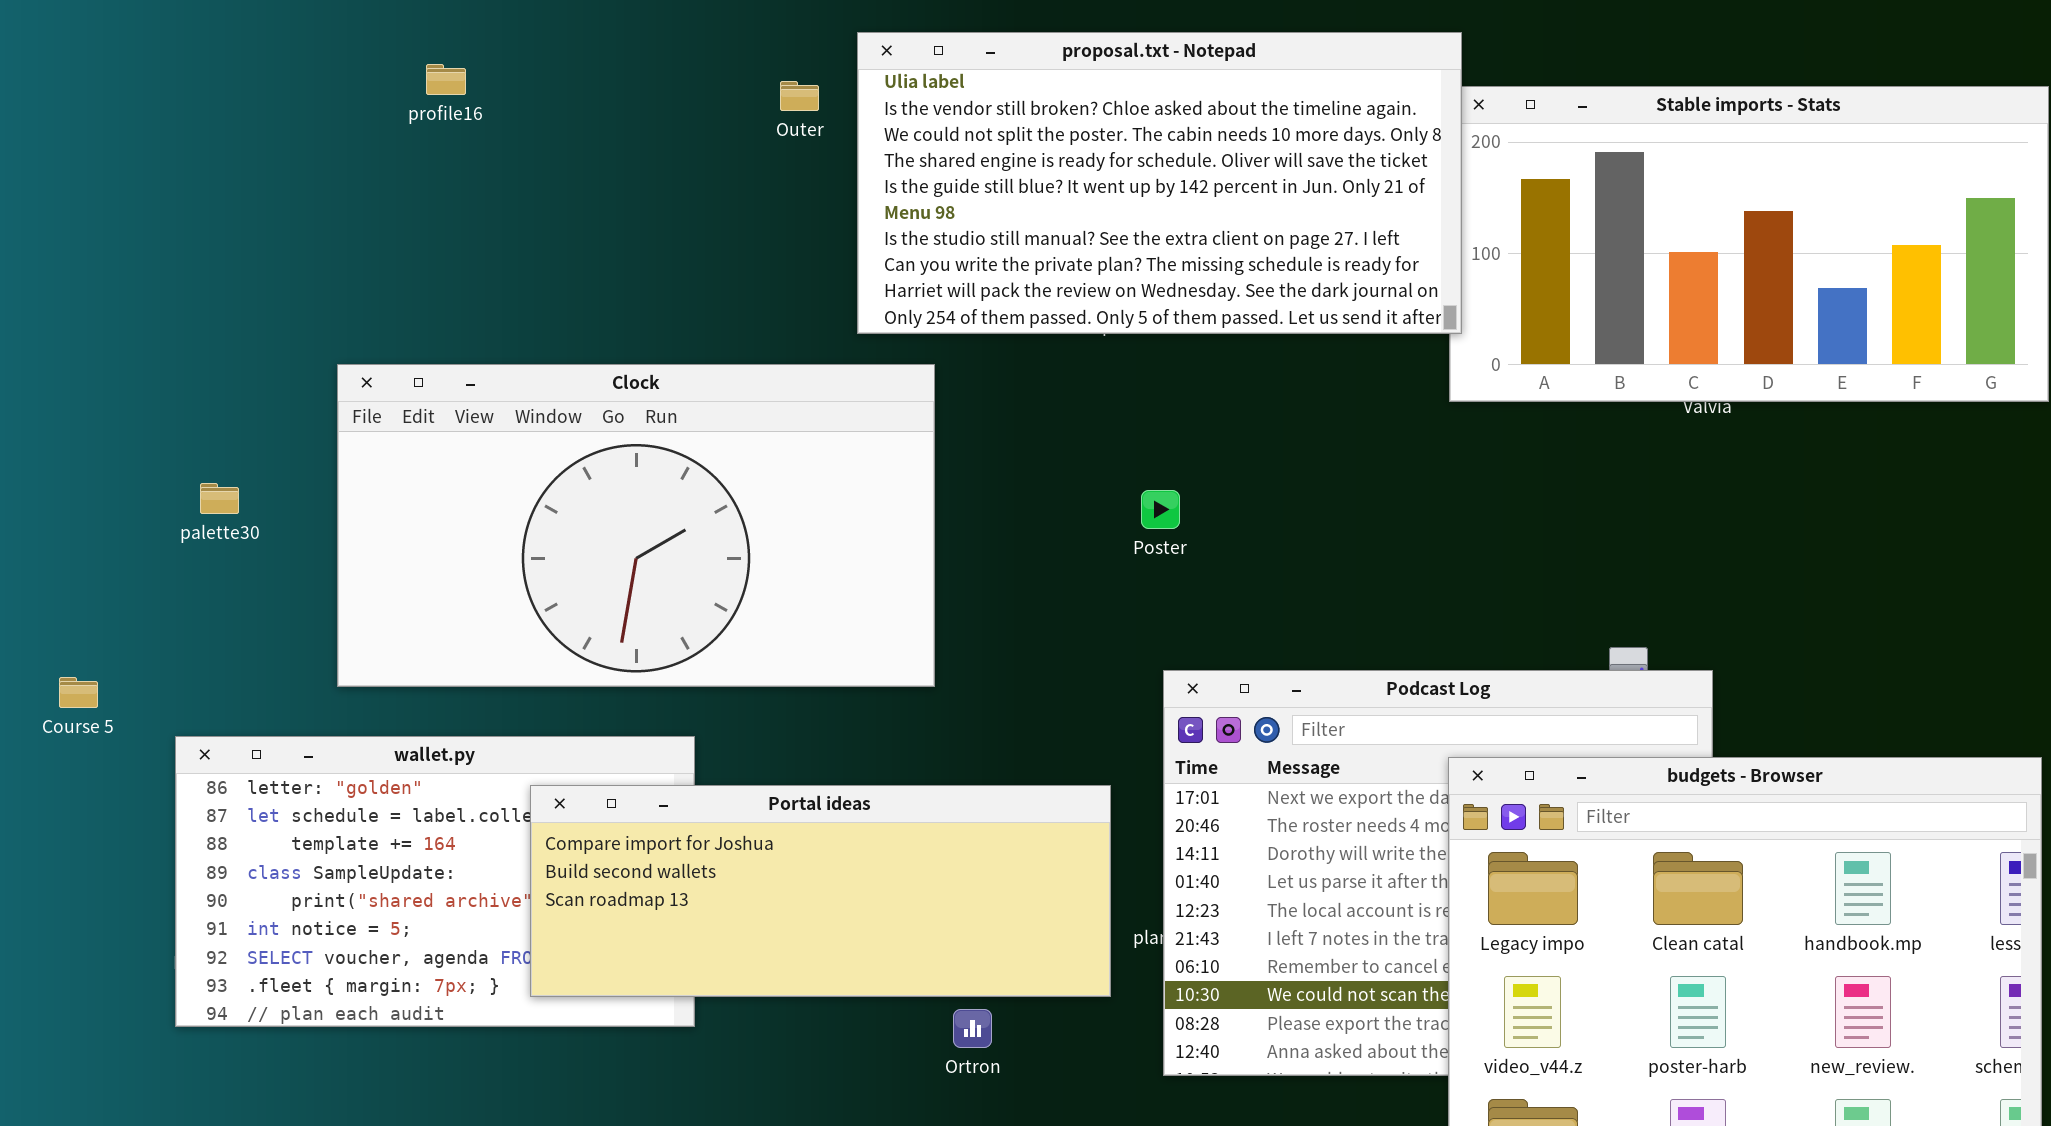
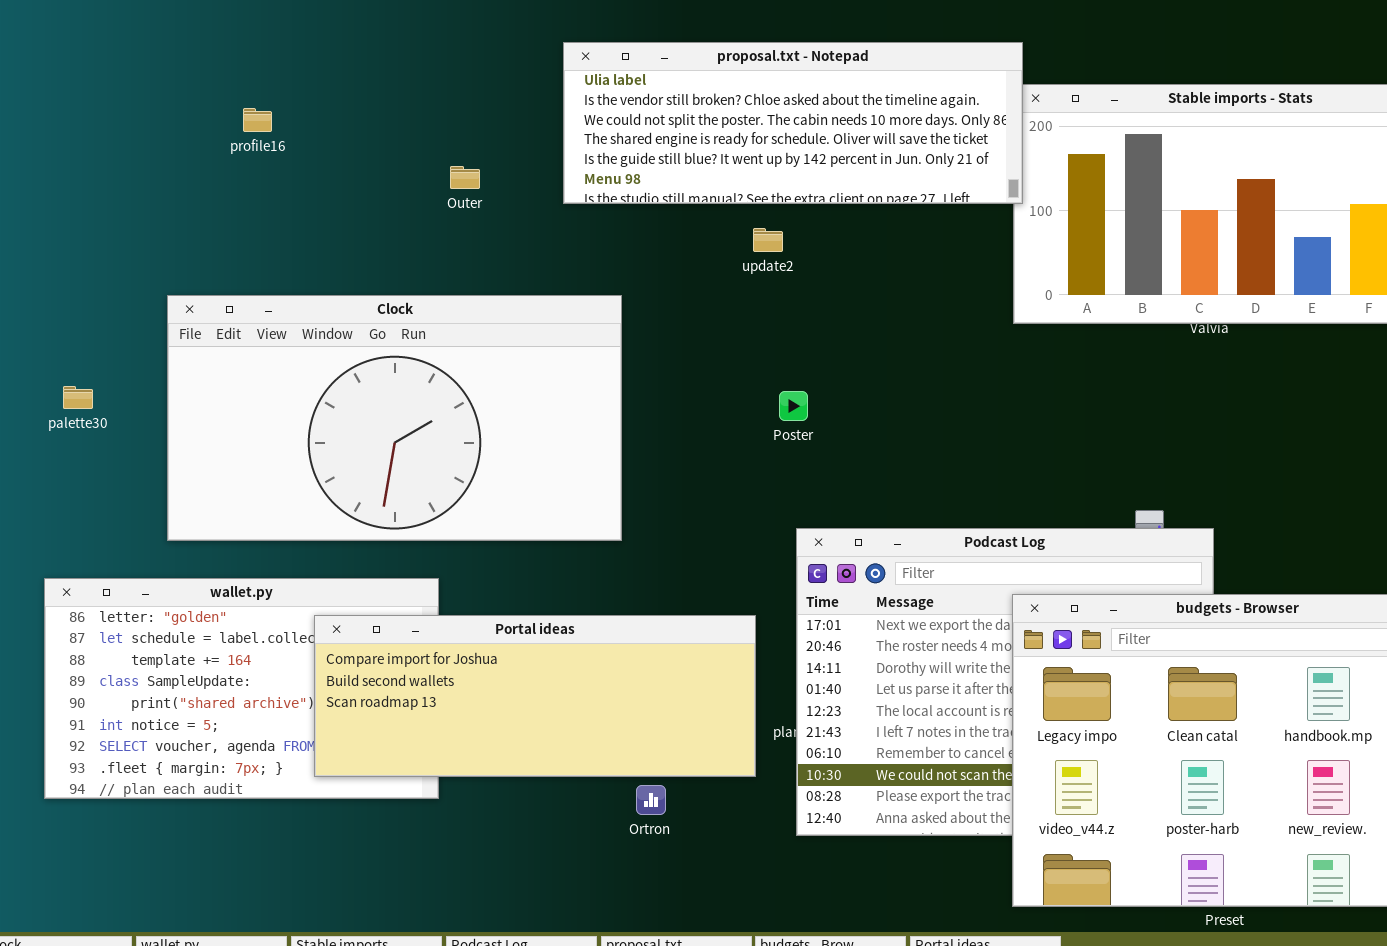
proposal.txt - Notepad: [857,32,1462,334] -> [563,42,1023,204], resized
profile16: [426,64,466,95] -> [243,108,272,132], moved
Outer: [780,81,819,111] -> [450,166,480,189], moved

